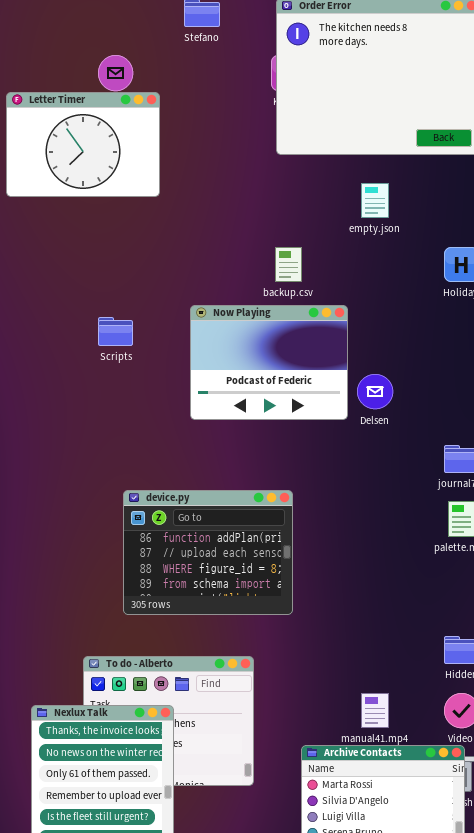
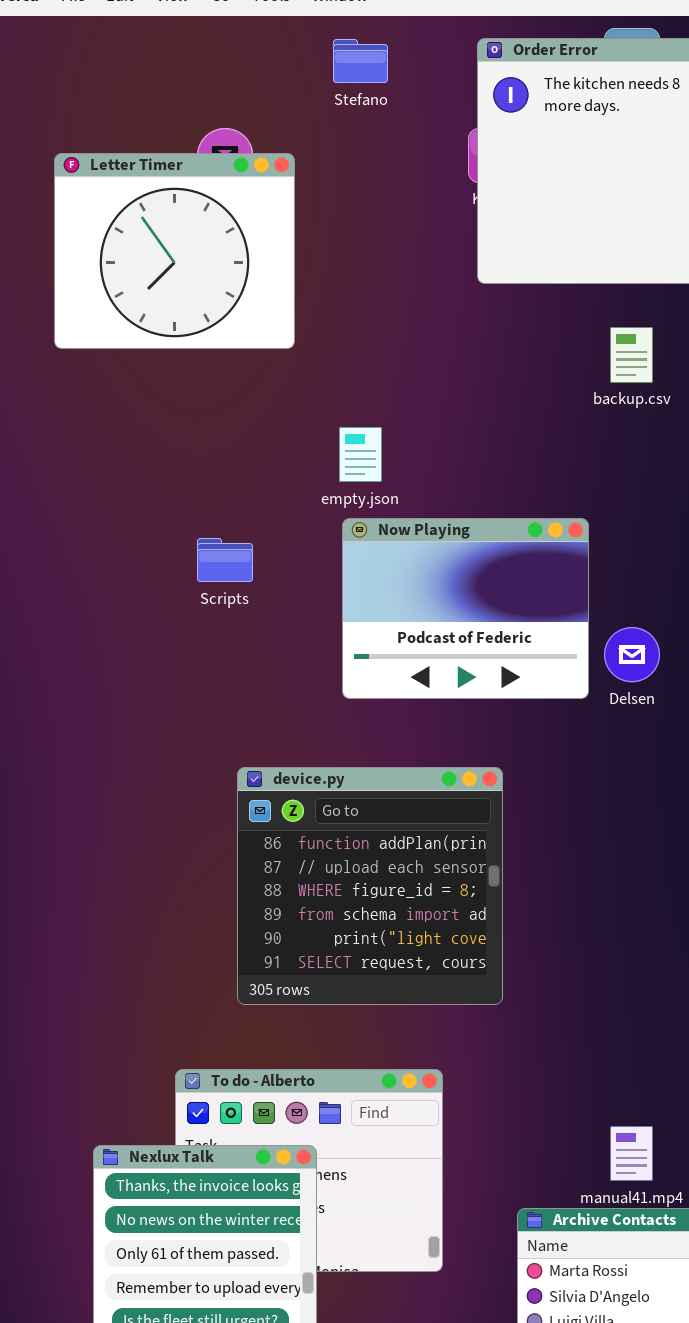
Letter Timer: [6,92,160,197] -> [54,153,295,349], resized
empty.json: [361,183,389,218] -> [339,427,382,482], moved
backup.csv: [275,247,302,282] -> [610,327,653,383], moved
device.py: [123,490,293,615] -> [237,767,503,1005], resized

